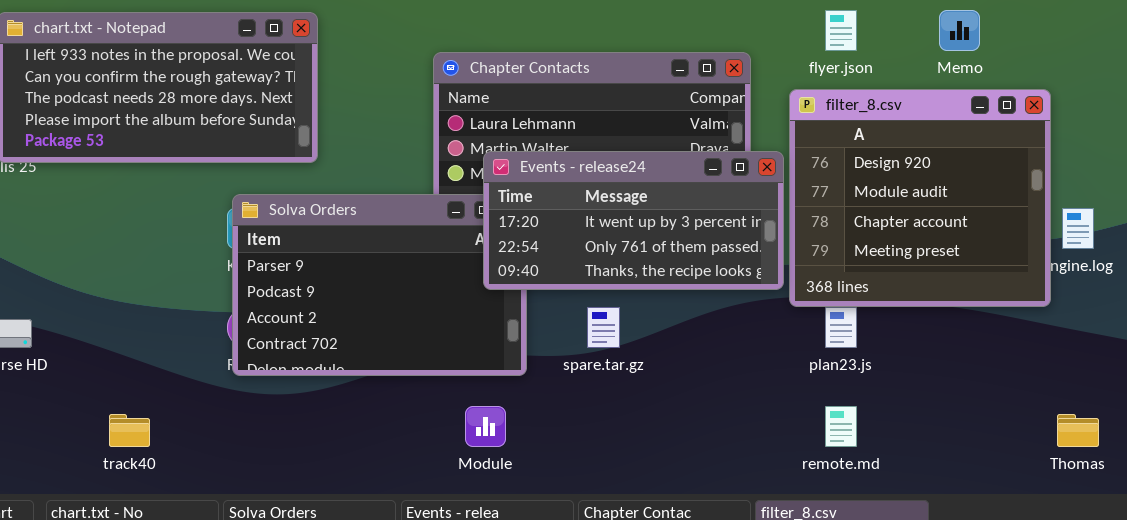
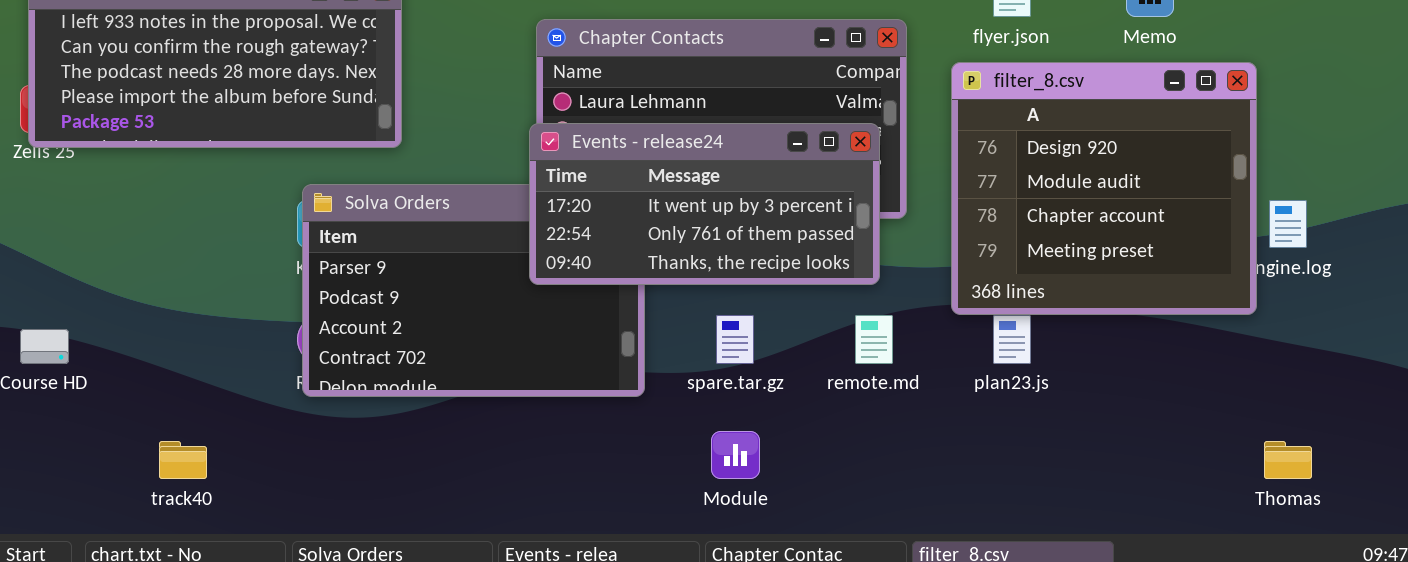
Events - release24: [483,151,784,290] -> [529,123,880,285], moved
Module: [465,406,506,447] -> [711,431,760,479], moved
remote.md: [825,406,857,447] -> [855,315,893,364], moved

